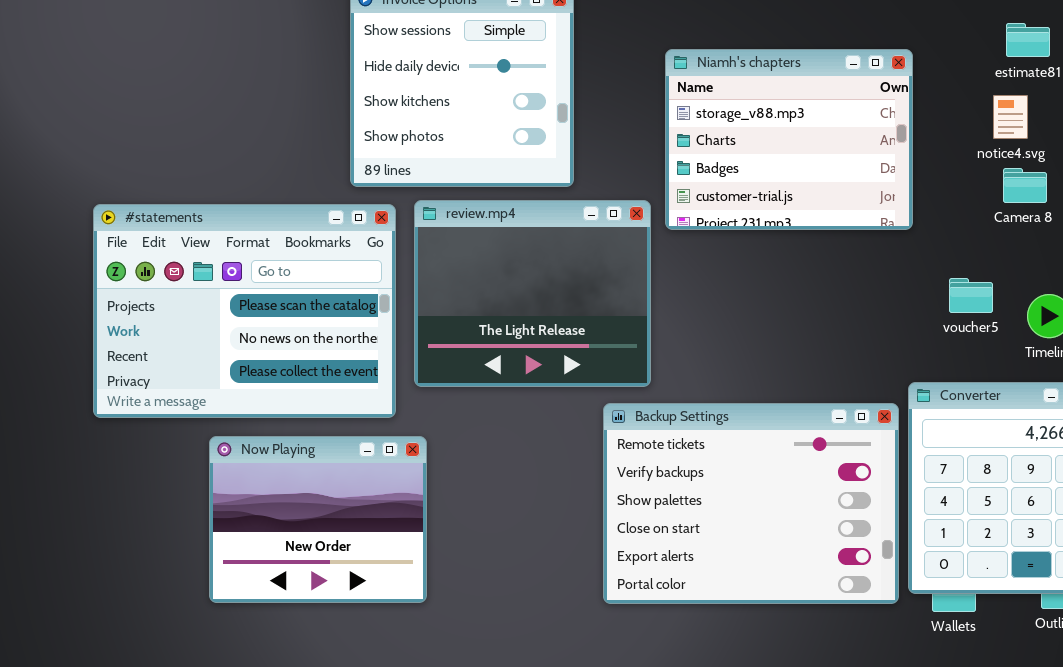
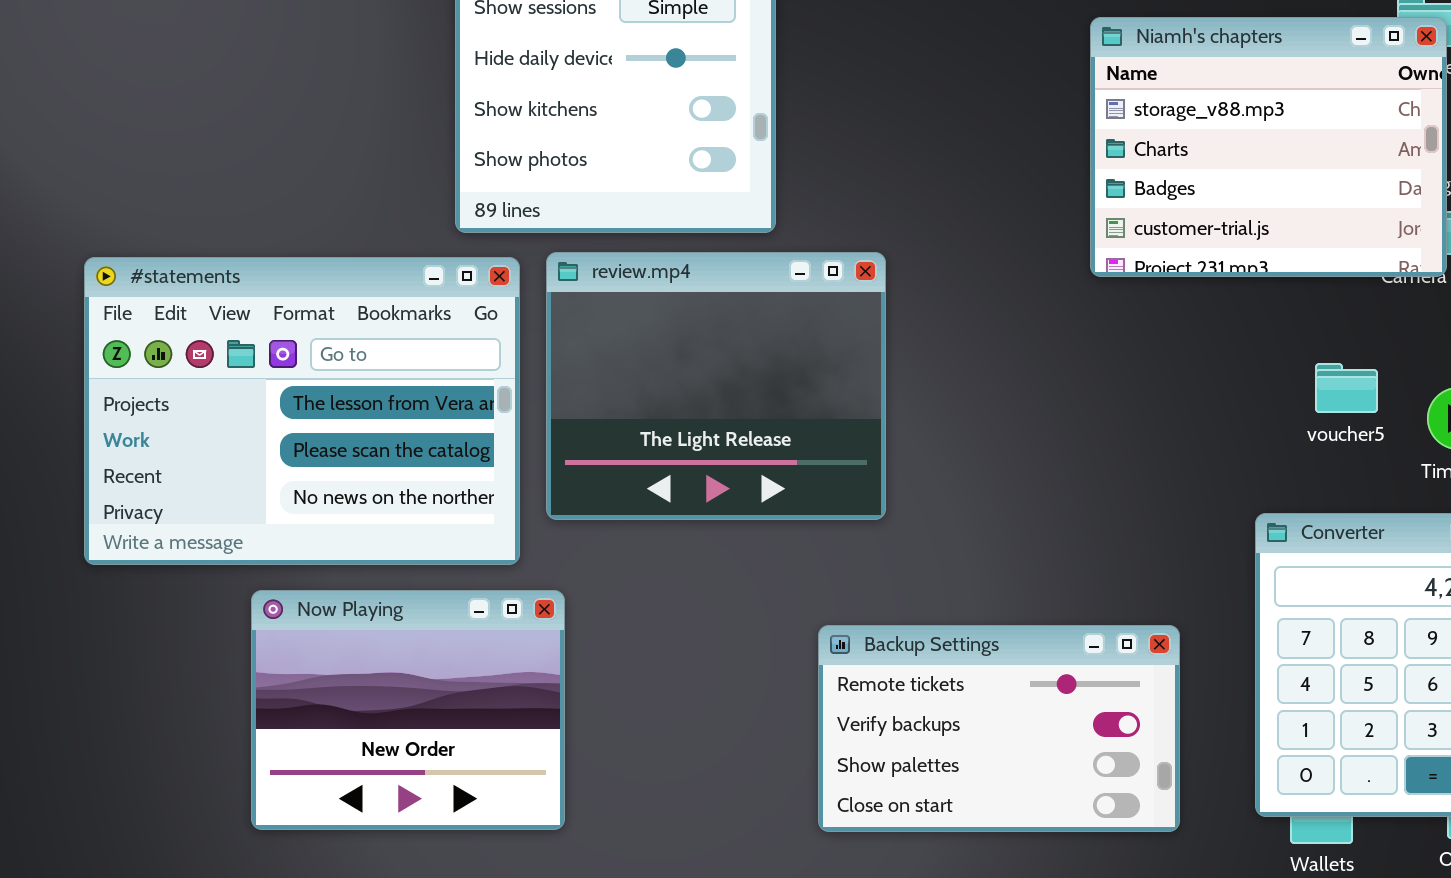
Niamh's chapters: [665,49,913,230] -> [1090,17,1447,277], moved
#statements: [93,204,396,418] -> [84,257,520,565], scrolled up 1 row
Backup Settings: [603,403,899,604] -> [818,625,1180,832], resized

